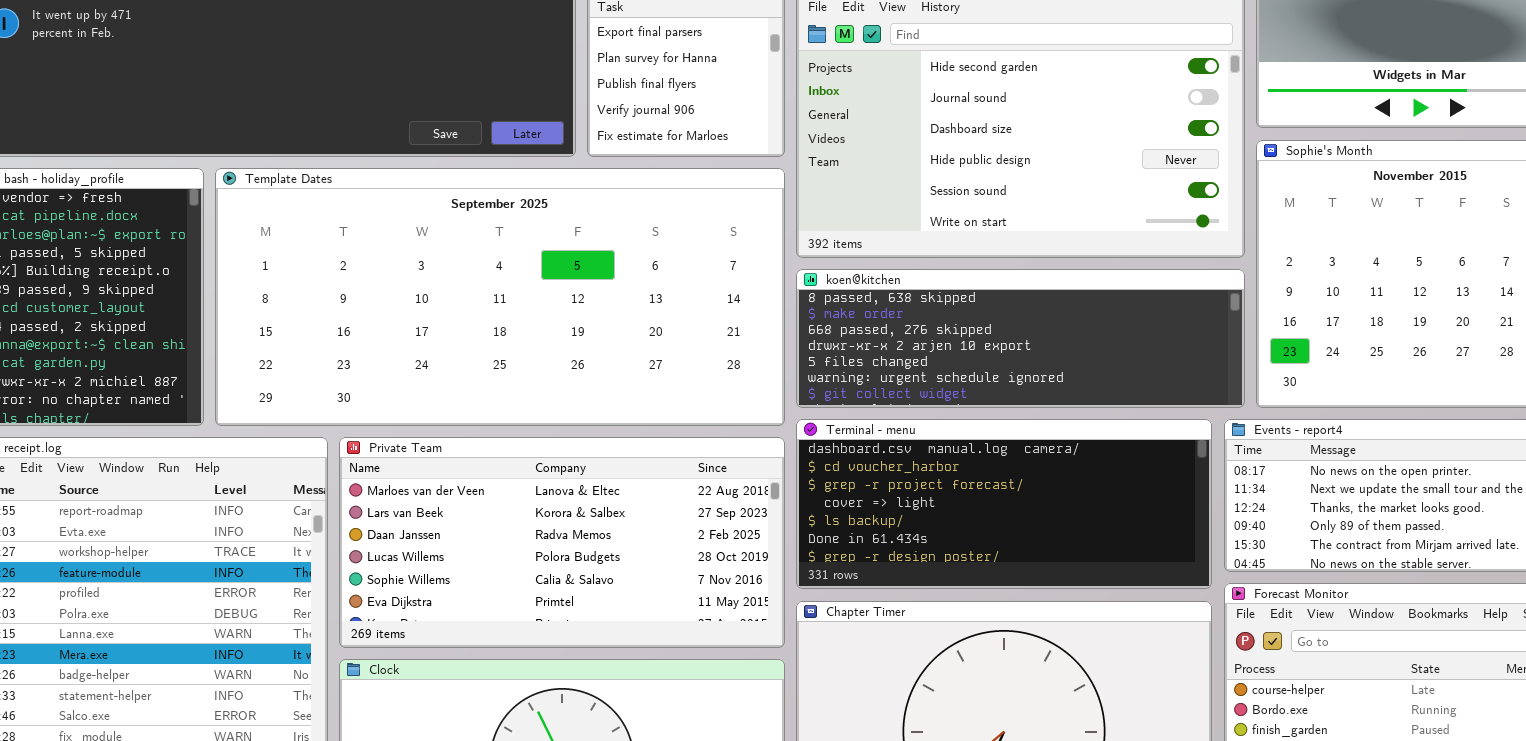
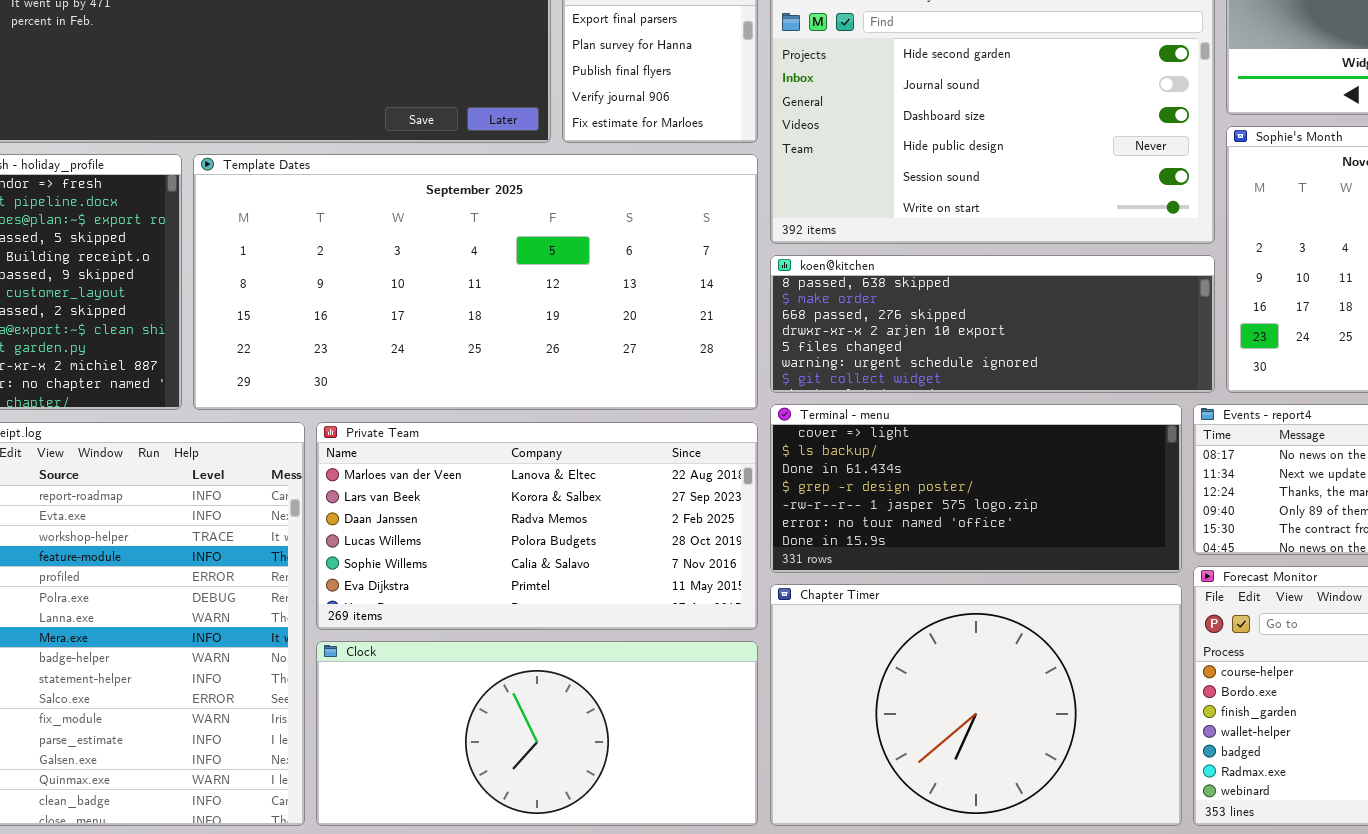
Terminal - menu: [796,419,1212,589] -> [770,404,1182,573], scrolled down 3 rows

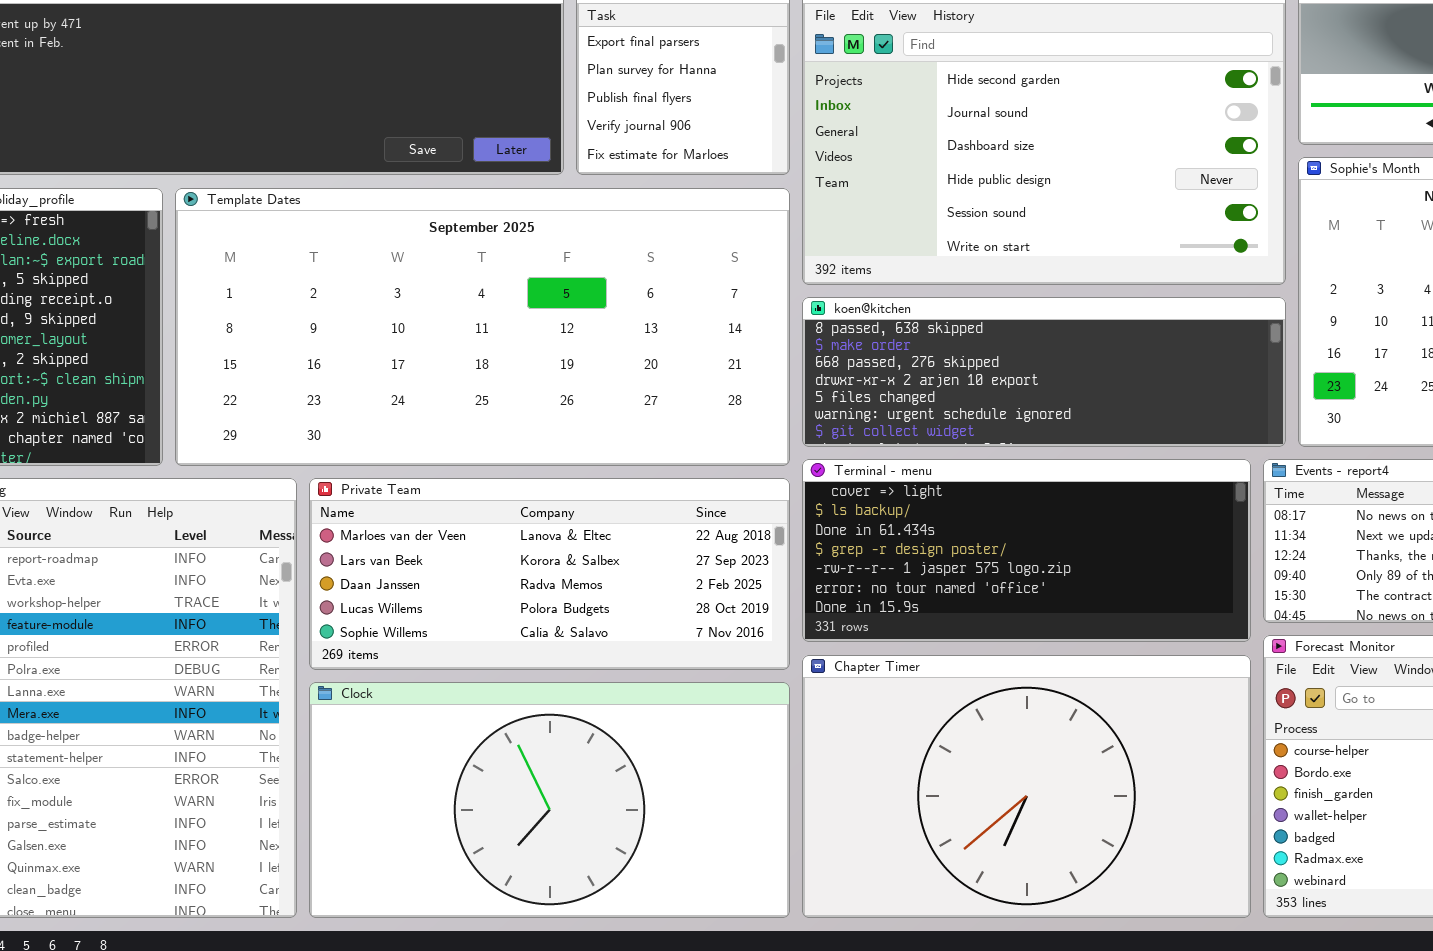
Private Team: [316,422,758,630] -> [309,478,790,670], resized
Clock: [316,641,758,826] -> [309,682,790,918], resized

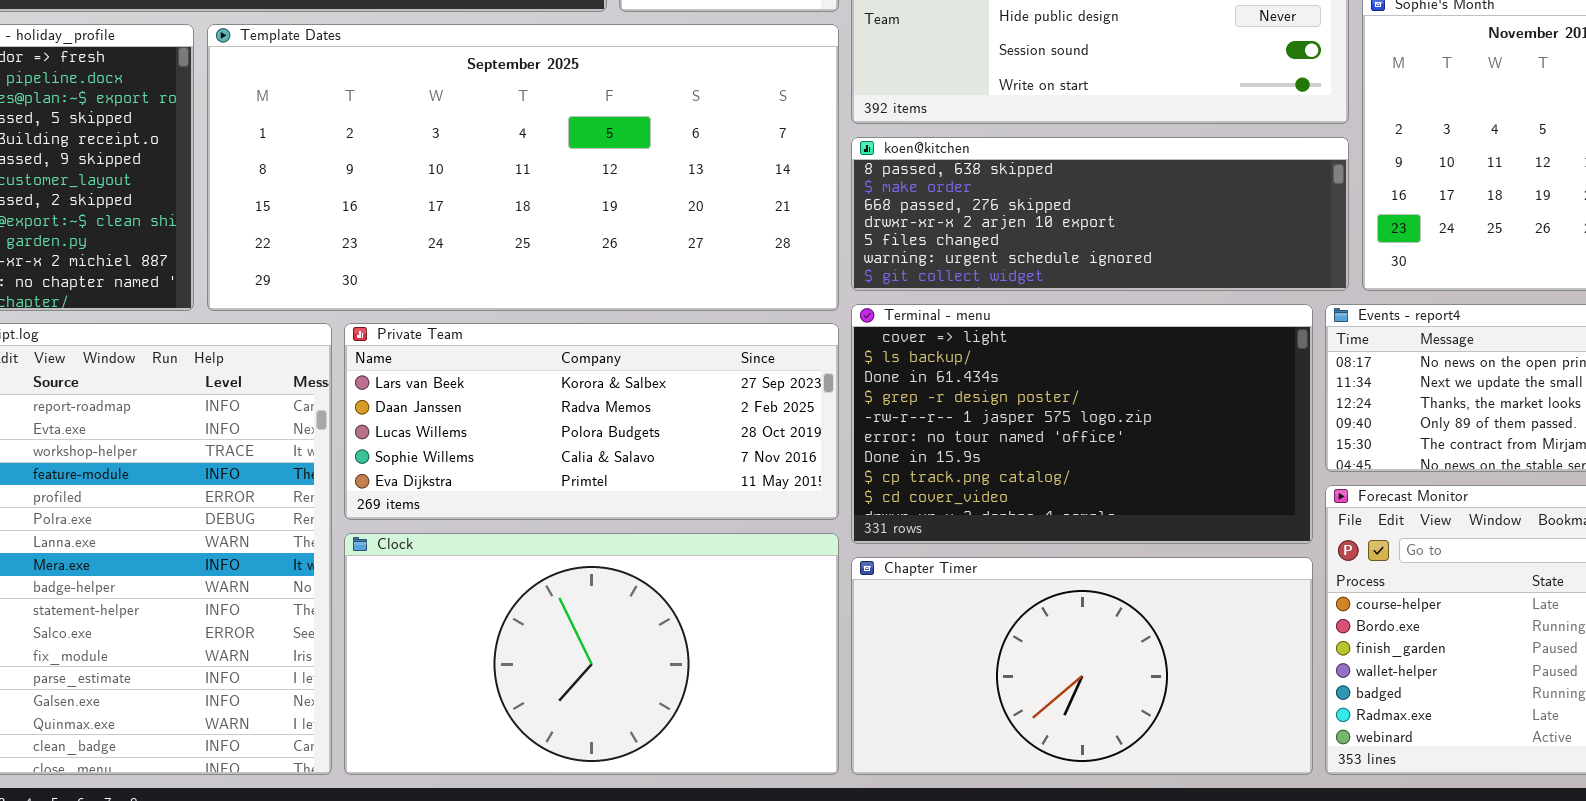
Terminal - menu: [802,459,1251,642] -> [851,304,1313,544], resized
Private Team: [309,478,790,670] -> [344,323,839,520], scrolled down 1 row
Chapter Timer: [802,655,1251,918] -> [851,557,1313,775], resized

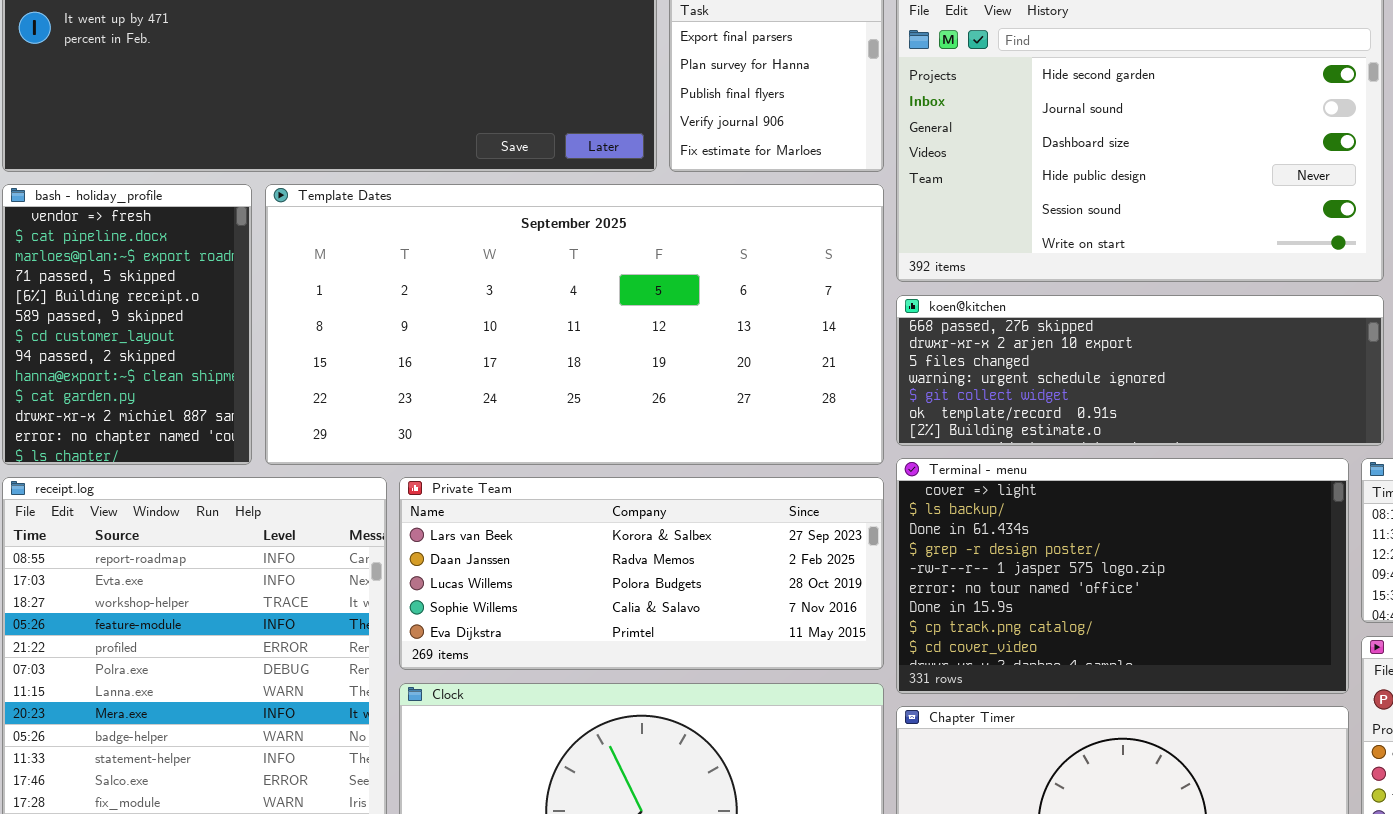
koen@kitchen: [851,137,1349,291] -> [896,295,1384,446], scrolled down 2 rows

